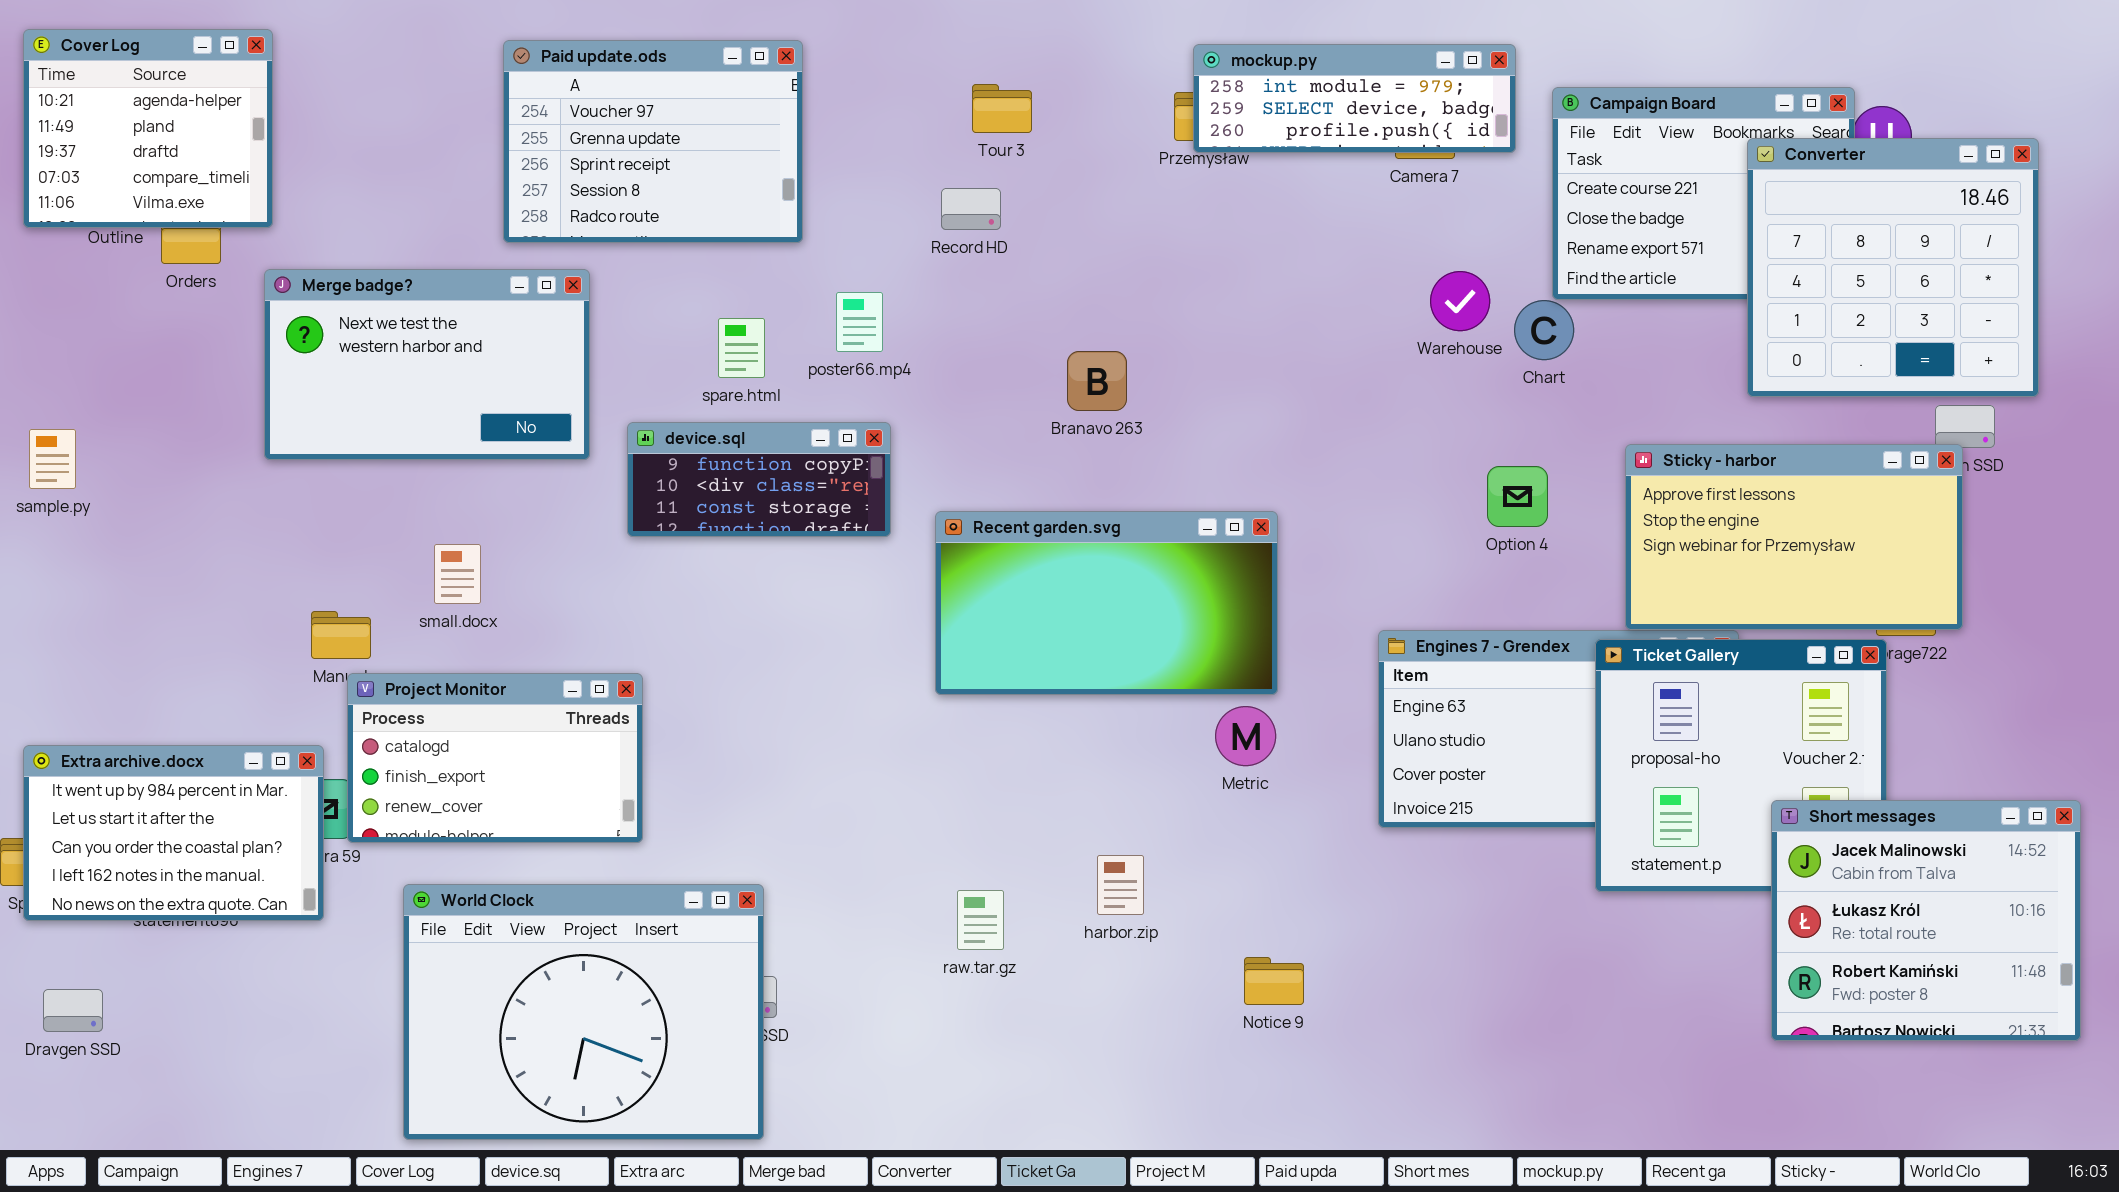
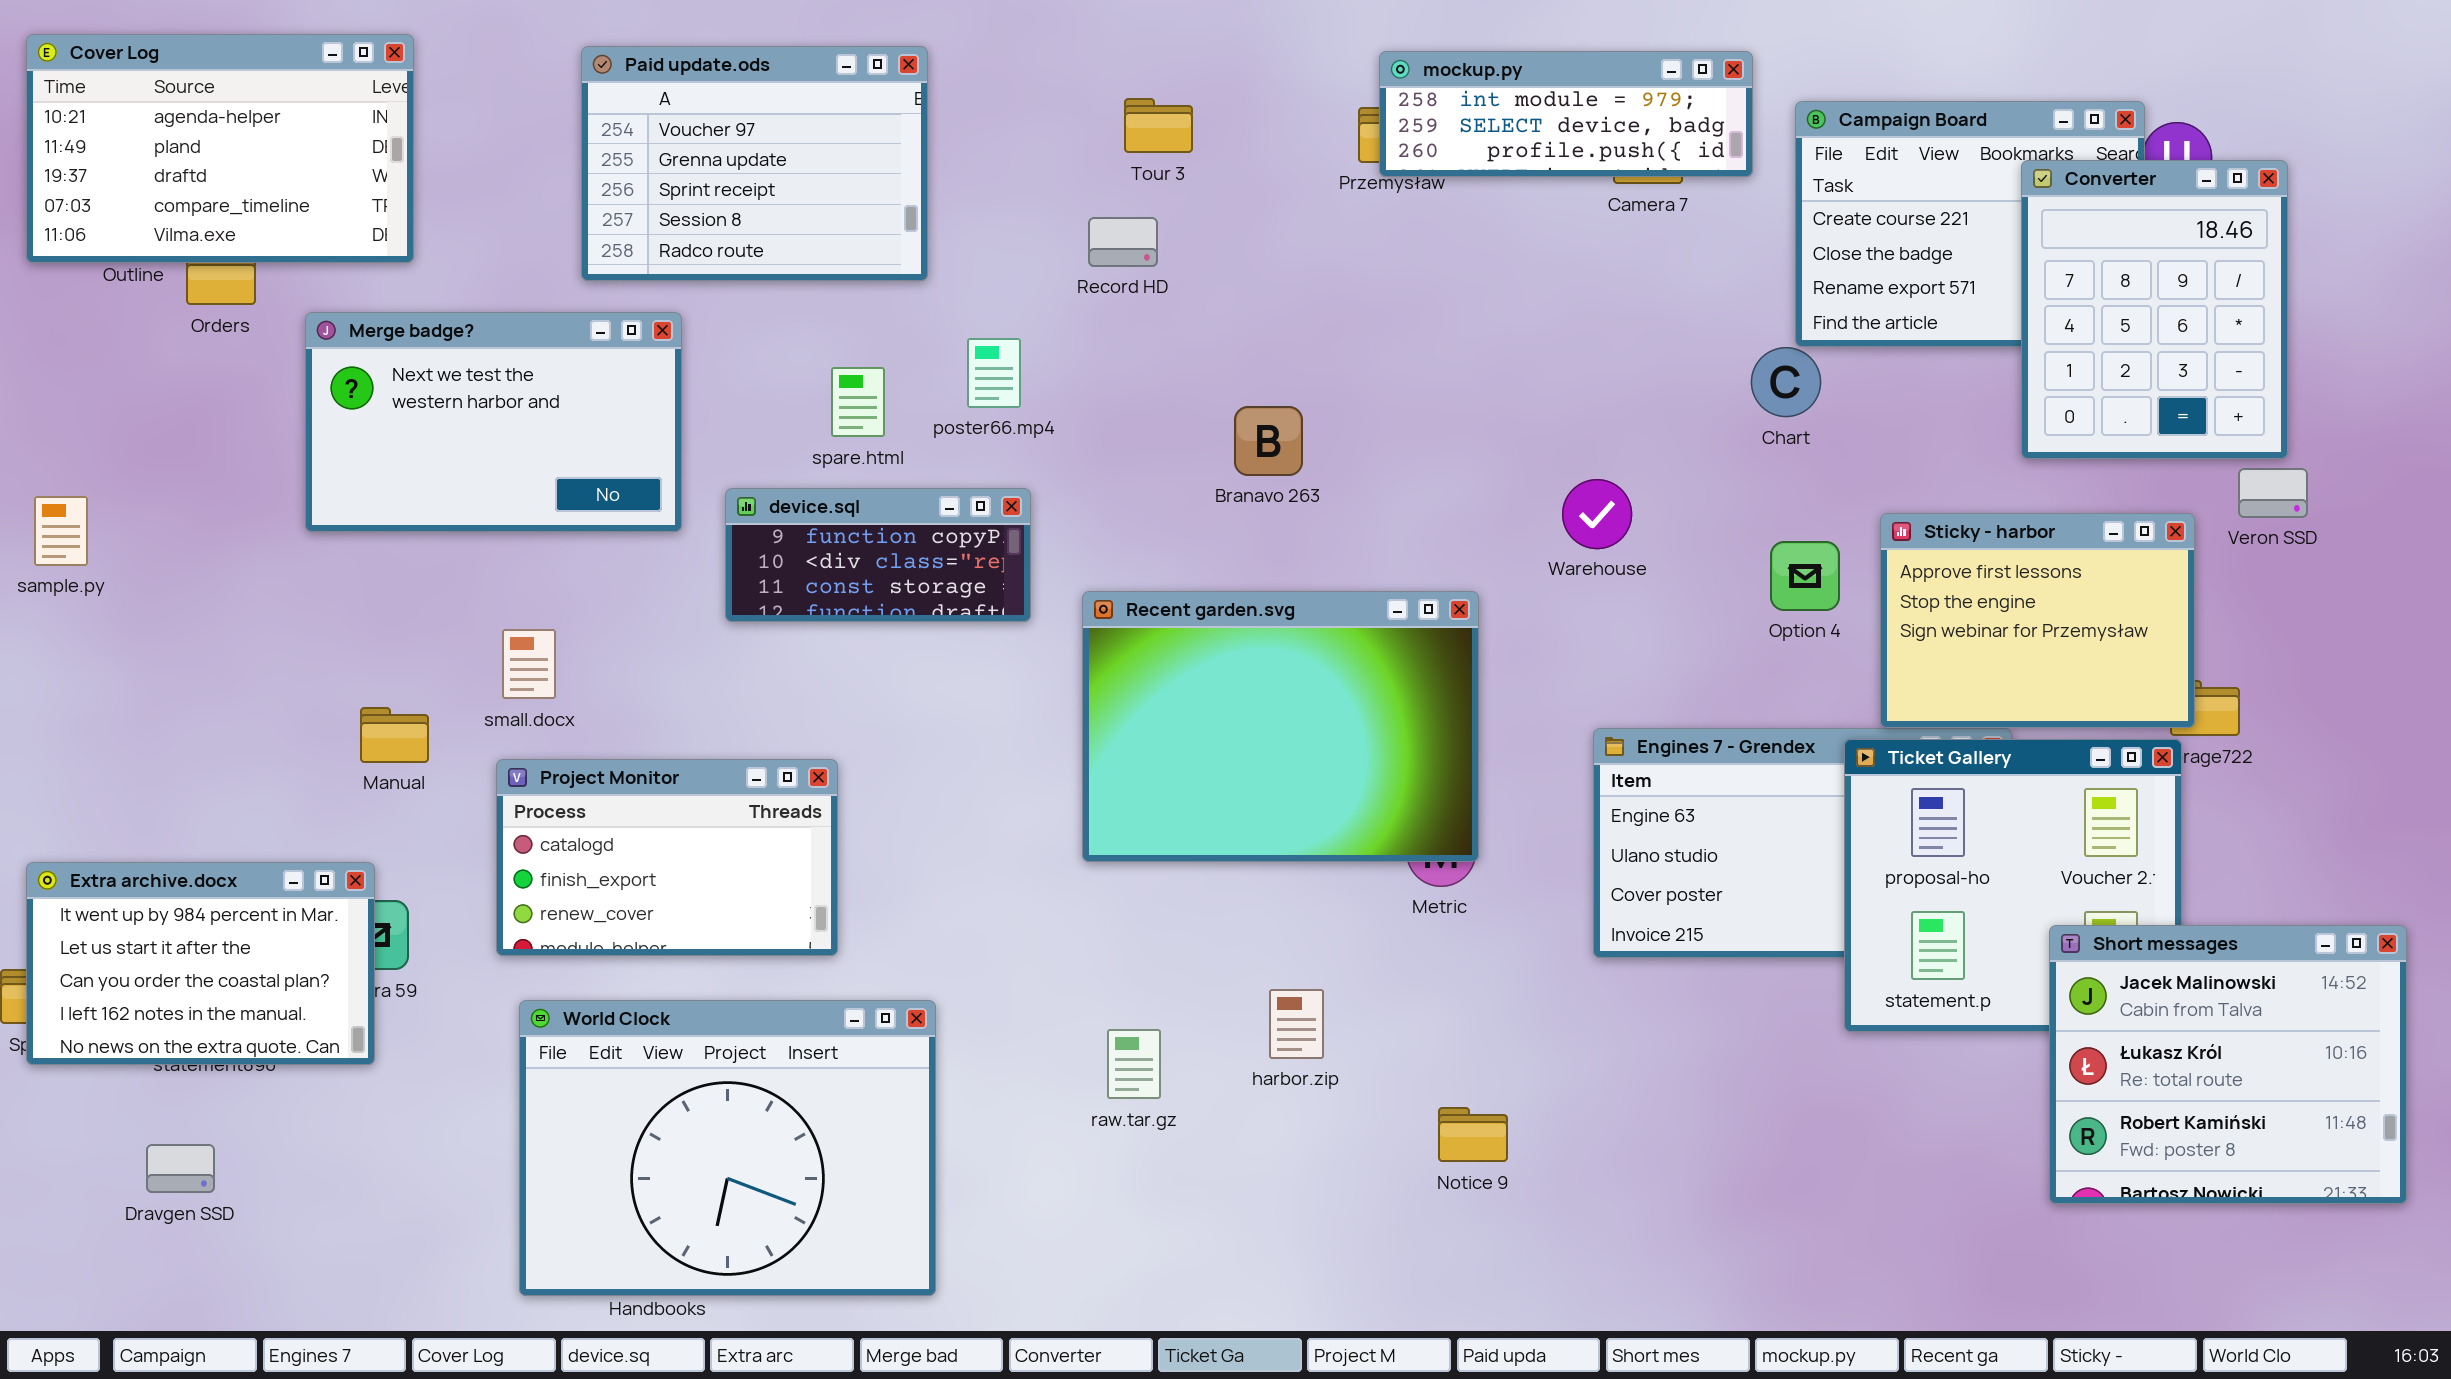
Cover Log: [23,29,273,228] -> [26,34,414,263], resized
Converter: [1747,138,2039,397] -> [2021,160,2288,459], resized
Warehouse: [1430,271,1490,331] -> [1562,479,1632,549], moved
Sticky - harbor: [1625,444,1963,630] -> [1880,513,2195,728], resized
Option 4: [1487,466,1548,527] -> [1770,541,1840,611], moved
Recent garden.svg: [935,511,1278,695] -> [1082,591,1479,862], resized
Project Monitor: [347,673,643,843] -> [496,759,838,956], moved
World Clock: [403,884,764,1140] -> [519,1000,936,1296], moved
Dravgen SSD: [43,989,103,1032] -> [146,1144,215,1193], moved

